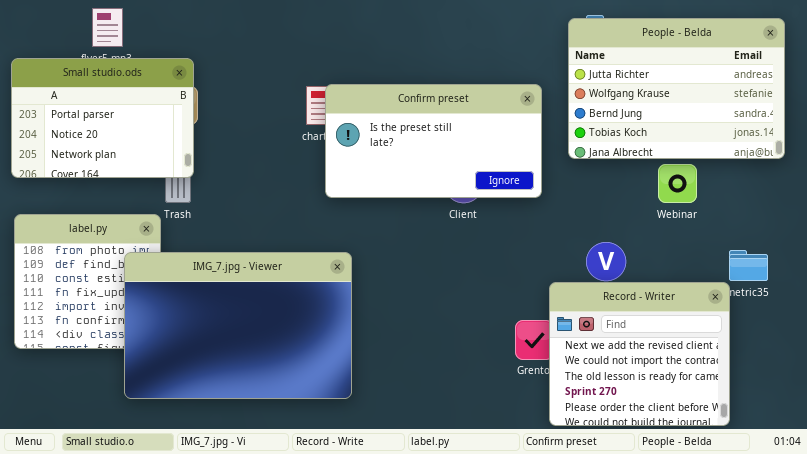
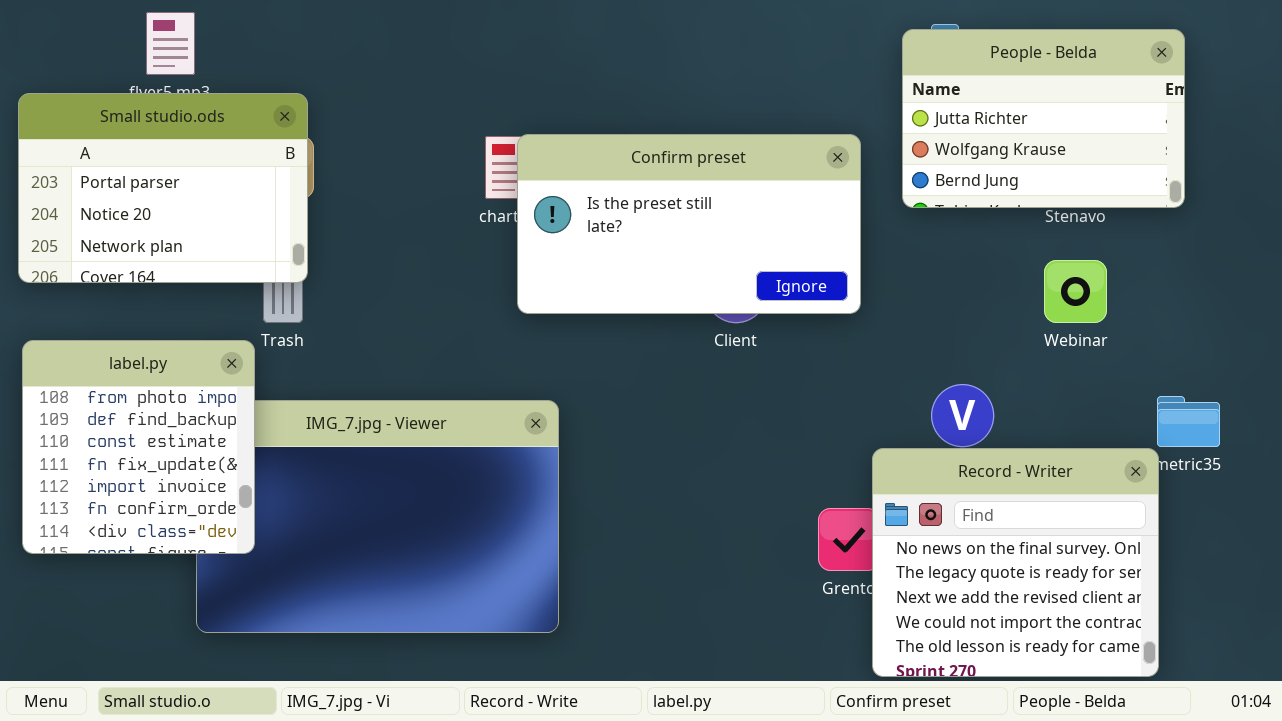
People - Belda: [568,18,785,159] -> [902,29,1185,208], resized
label.py: [14,214,161,349] -> [22,340,255,554], raised
Record - Writer: [549,282,730,426] -> [872,448,1159,677], scrolled up 2 rows

